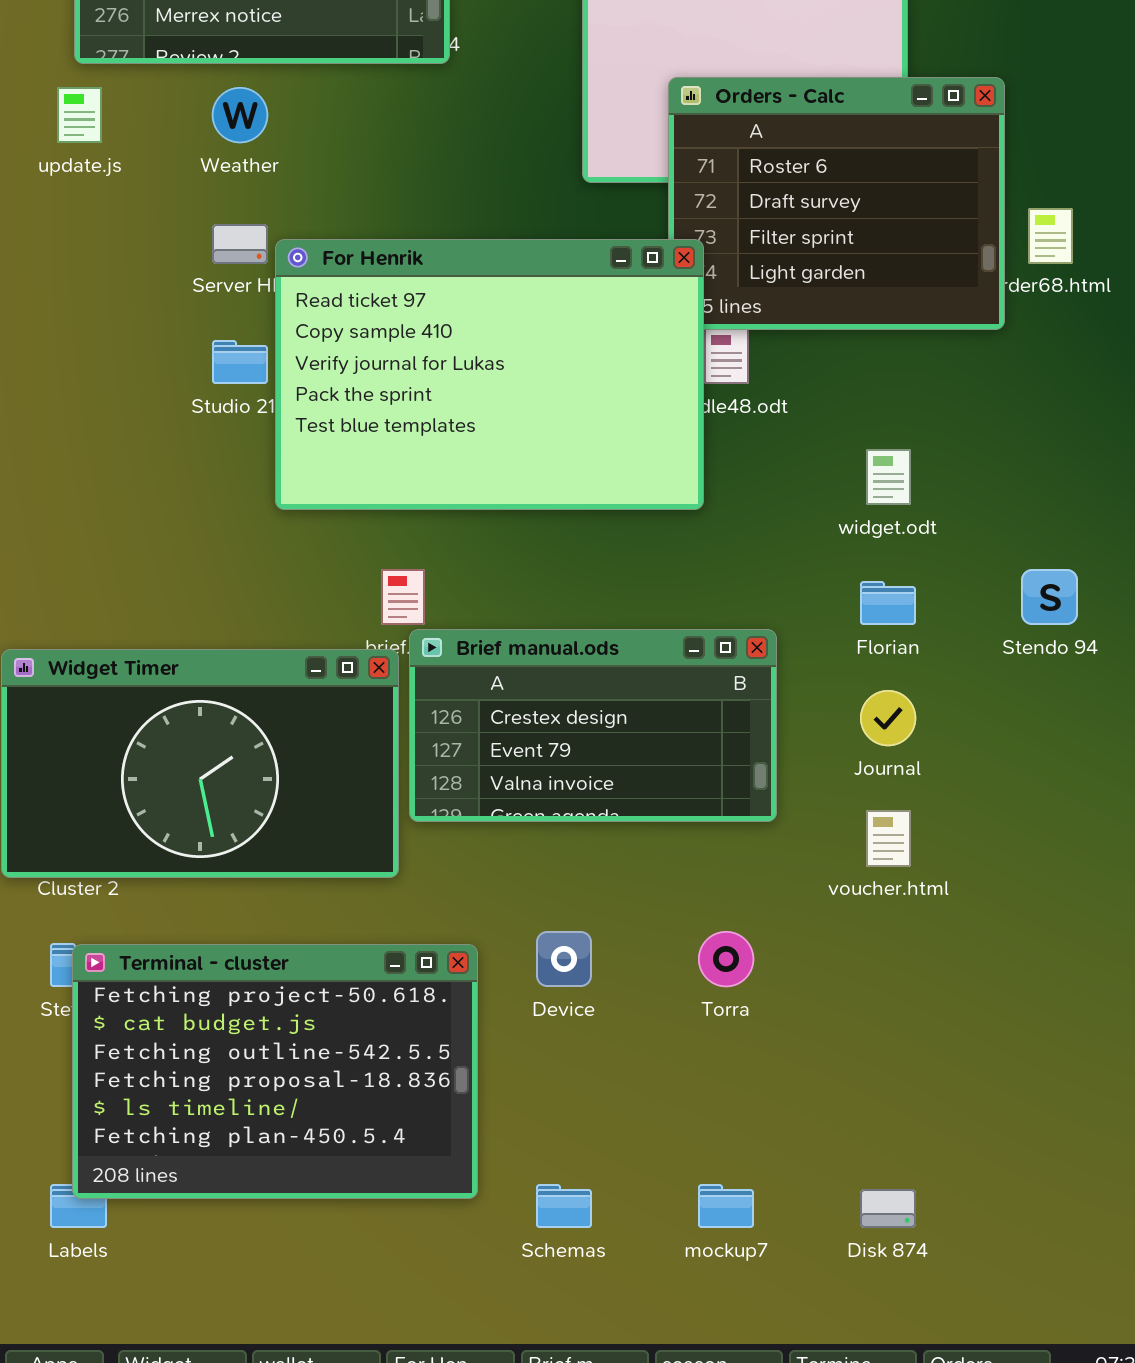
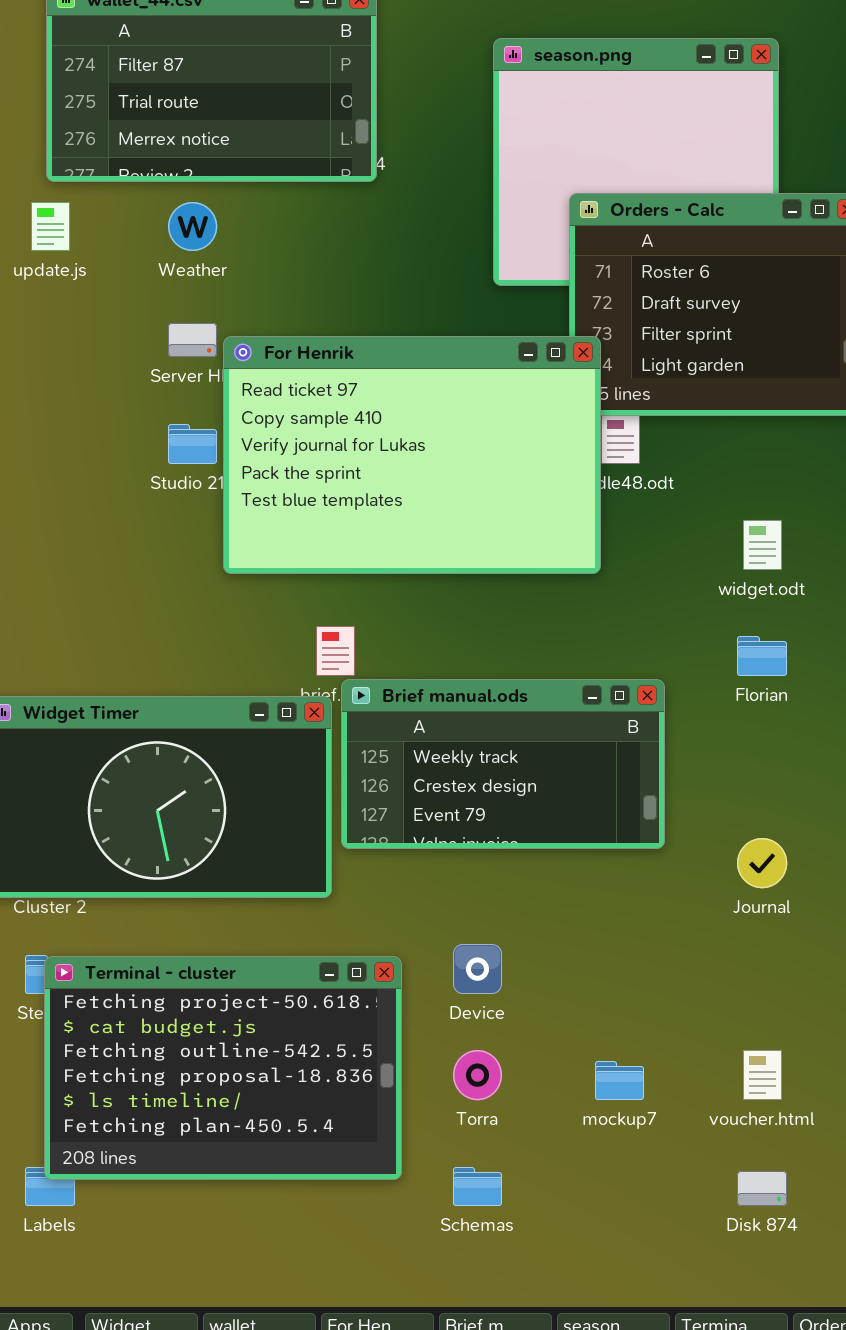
Brief manual.ods: [409,629,777,822] -> [341,679,665,849], scrolled up 1 row
Journal: [860,690,916,746] -> [737,838,787,888], moved
voucher.html: [866,810,911,867] -> [743,1050,782,1100], moved
Torra: [698,931,754,987] -> [453,1050,502,1100], moved
mockup7: [698,1184,754,1228] -> [595,1061,644,1100], moved

